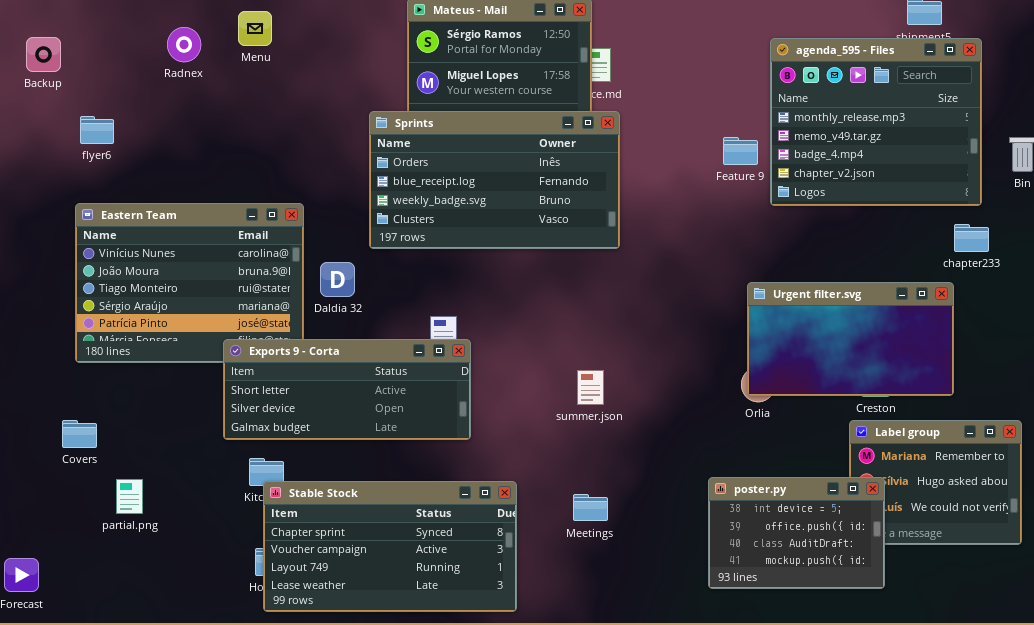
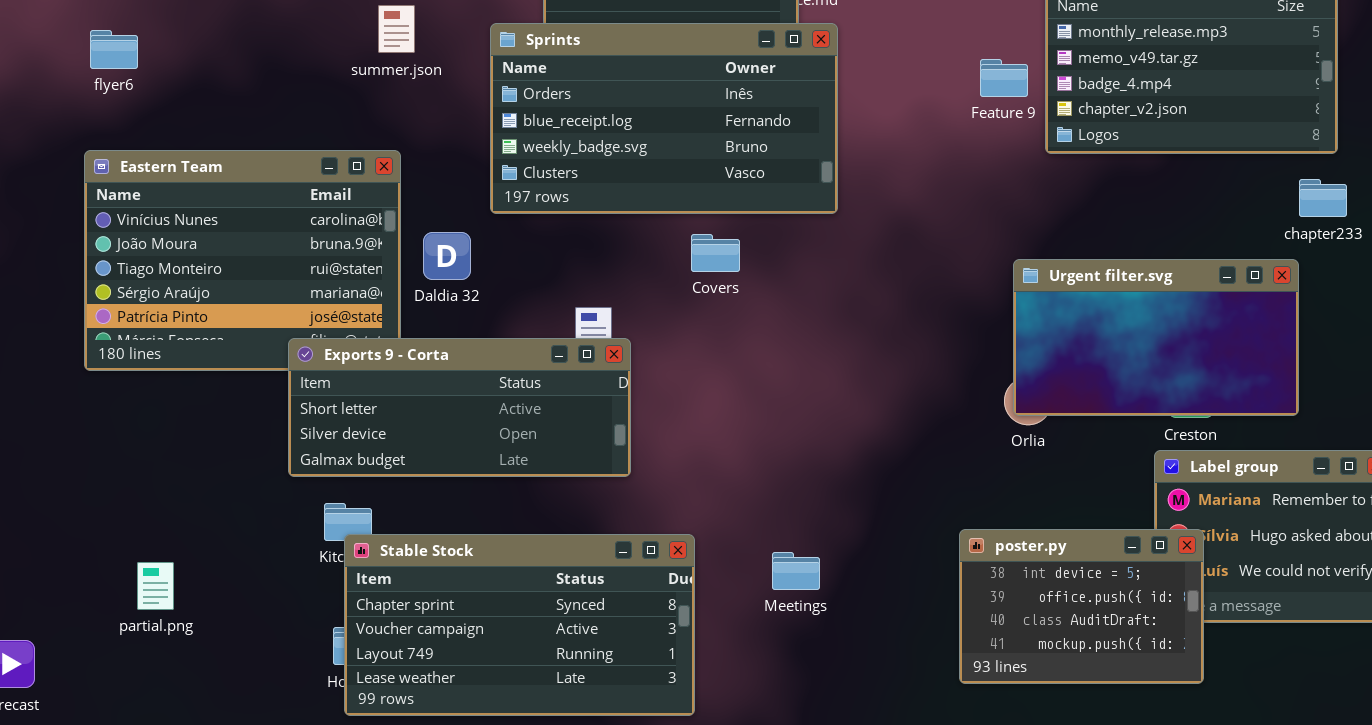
summer.json: [577,370,604,405] -> [378,5,415,53], moved
Covers: [62,420,97,448] -> [691,234,740,272], moved
partial.png: [116,479,143,514] -> [137,562,174,610], moved

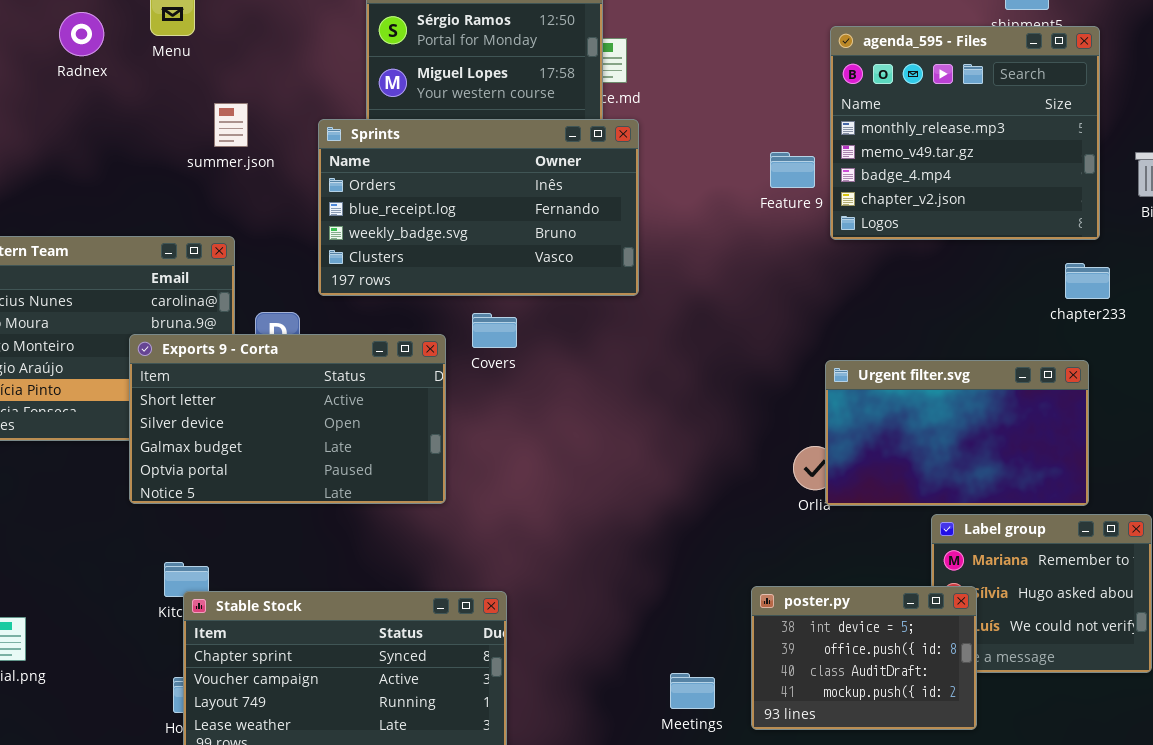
Covers: [691,234,740,272] -> [472,313,517,348], moved
Urgent filter.svg: [1013,259,1299,416] -> [825,360,1089,506], moved
Exports 9 - Corta: [288,338,631,477] -> [129,334,446,504], moved, resized
Meetings: [772,552,820,590] -> [670,673,715,709], moved

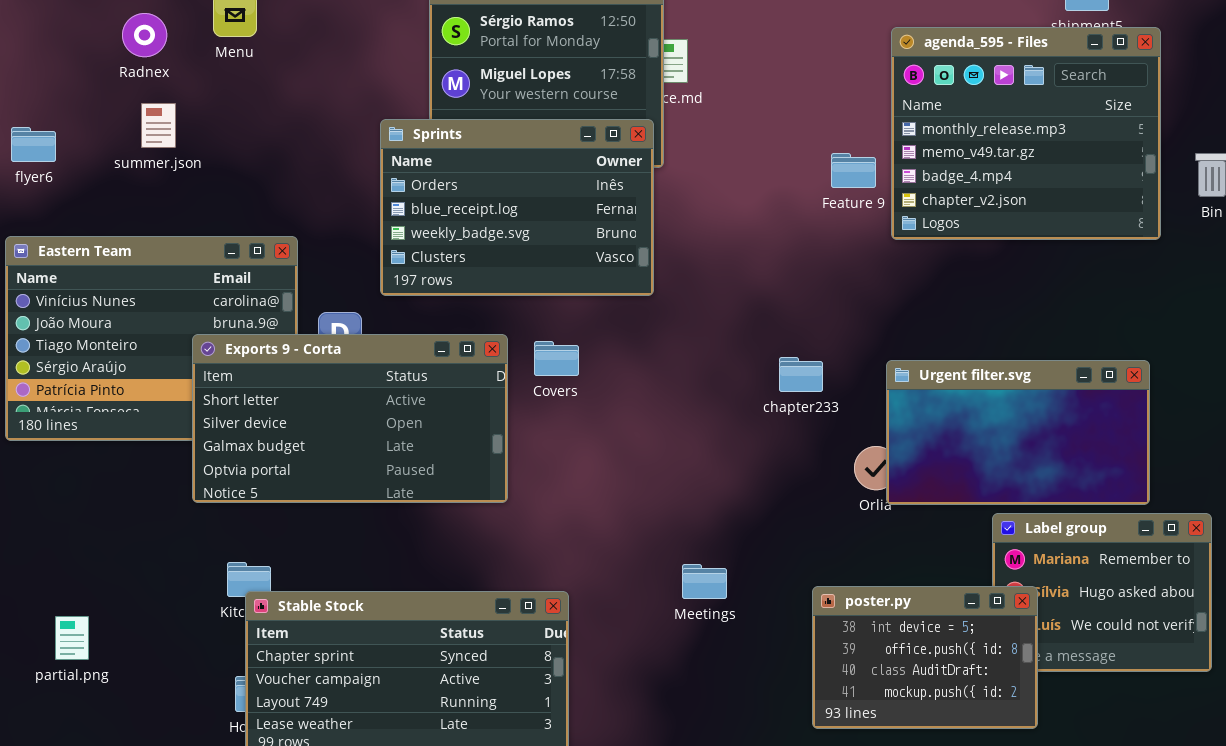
summer.json: [214,103,248,147] -> [141,103,176,148], moved
Sprints: [318,119,639,296] -> [380,119,654,296], resized
chapter233: [1065,263,1110,299] -> [779,357,823,392], moved
Covers: [472,313,517,348] -> [534,341,579,376], moved
Meetings: [670,673,715,709] -> [682,564,727,599], moved

